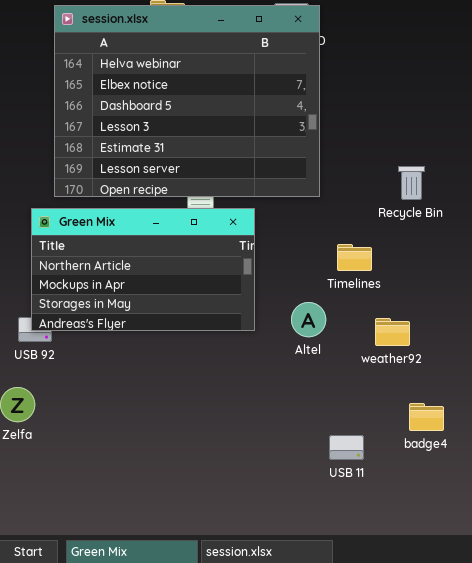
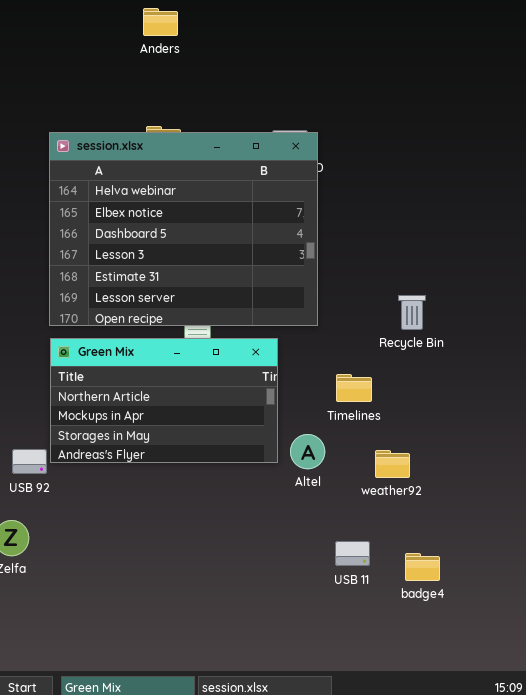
Green Mix: [31,208,255,331] -> [50,338,278,463], moved
badge4: [409,403,444,431] -> [405,553,440,581], moved
USB 11: [329,435,364,460] -> [335,541,370,566], moved

